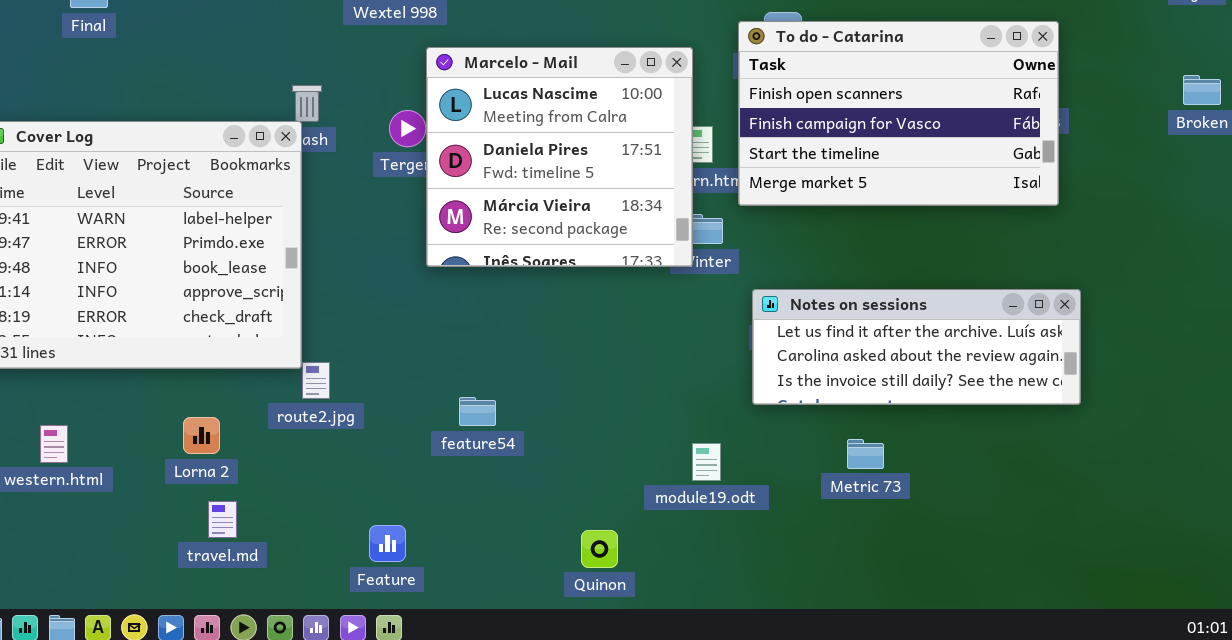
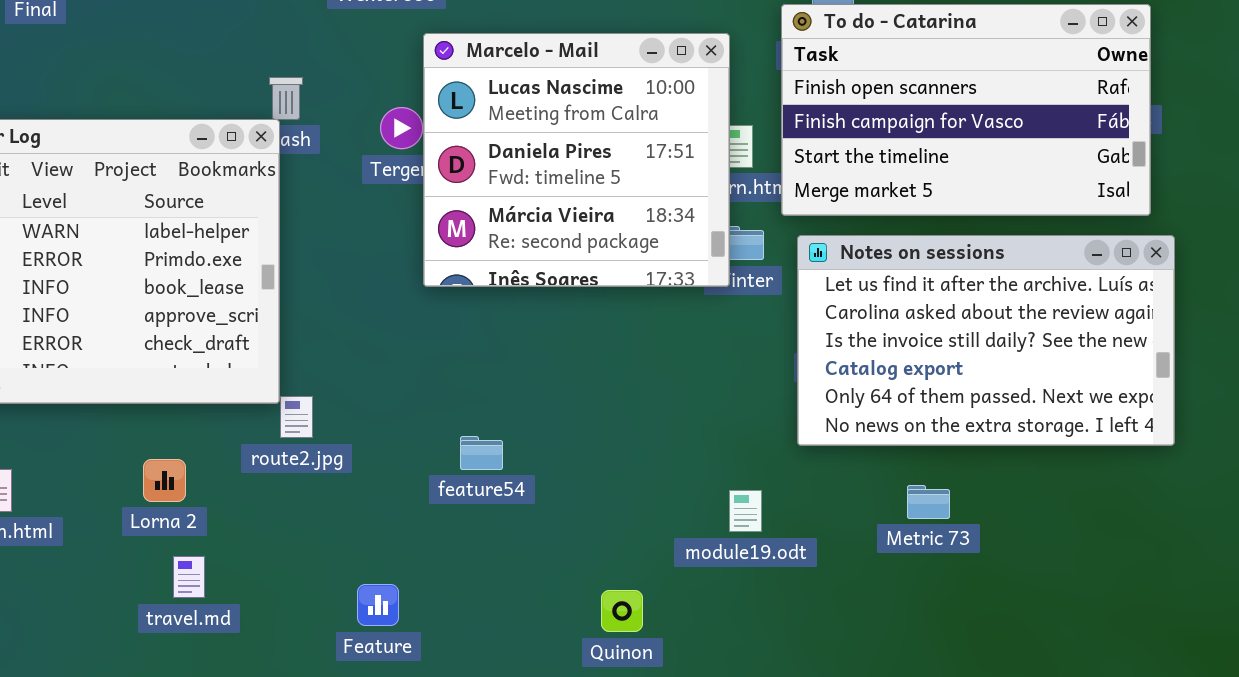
Notes on sessions: [752,289,1081,405] -> [797,235,1175,446], resized

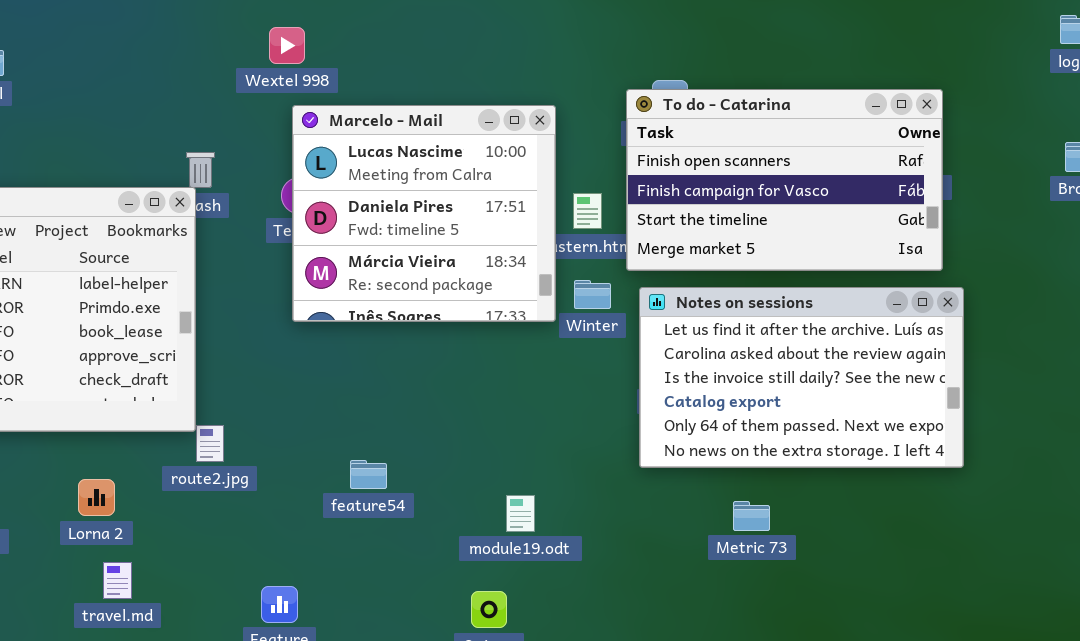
Marcelo - Mail: [423,33,730,287] -> [292,105,556,322], moved
module19.odt: [729,490,762,532] -> [506,495,535,532], moved

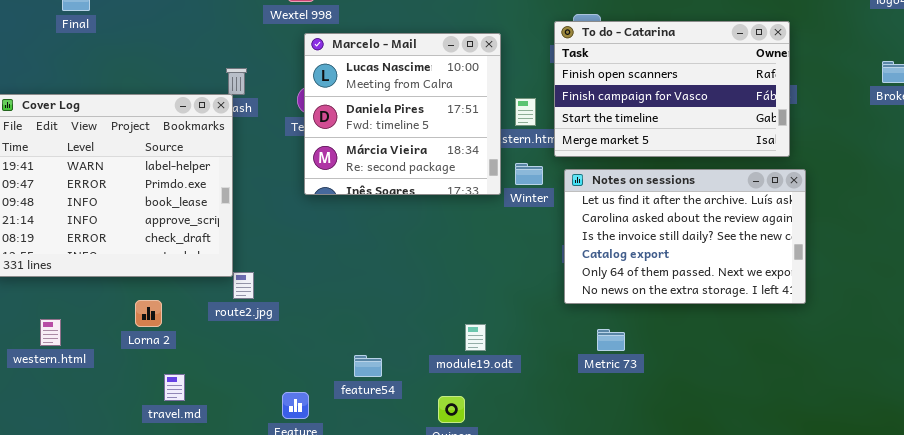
feature54: [350,460,387,489] -> [354,355,382,377], moved
Lorna 2: [78,479,115,516] -> [135,300,162,327], moved
Metric 73: [733,501,770,531] -> [597,329,625,351], moved

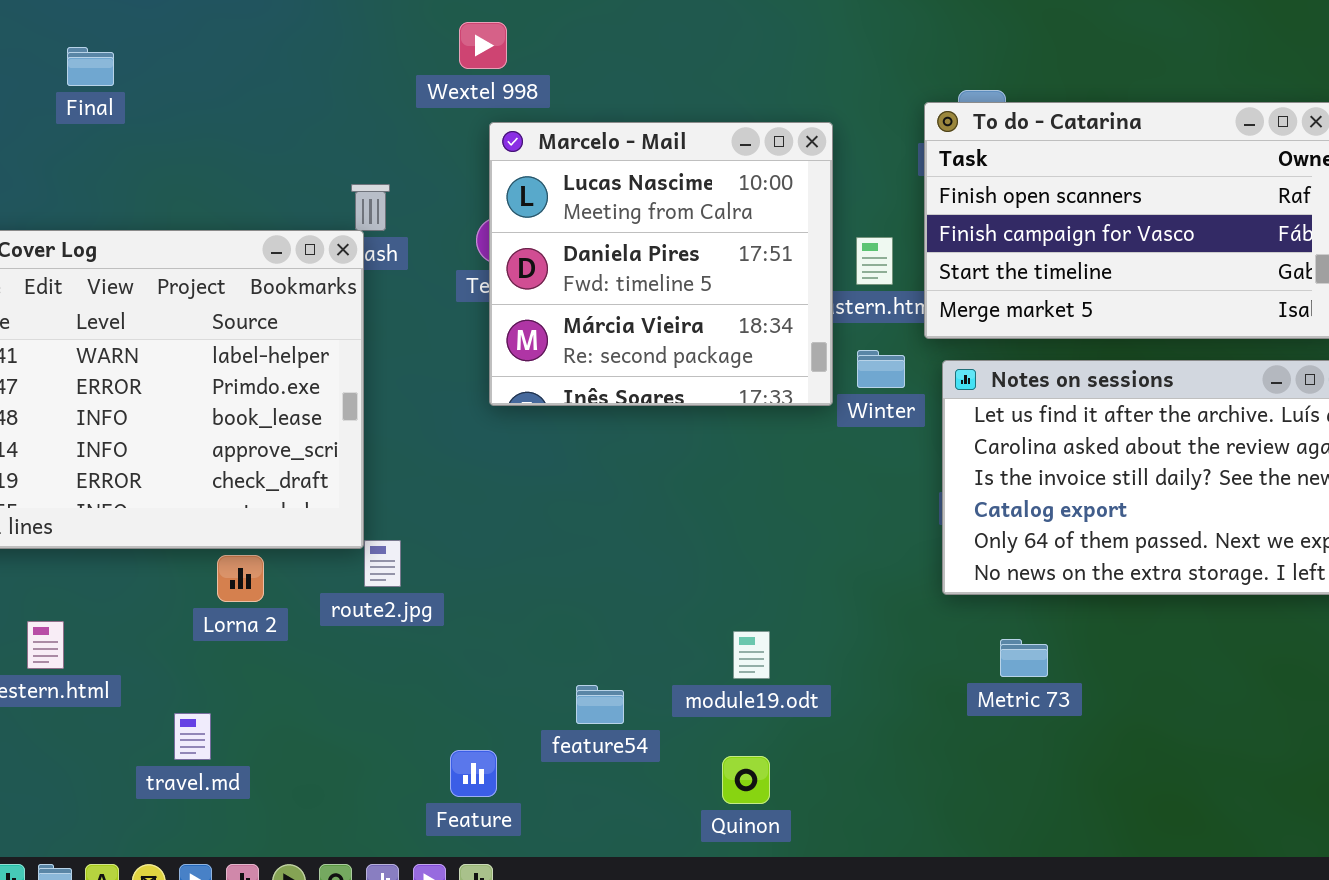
Lorna 2: [135,300,162,327] -> [217,555,264,602], moved
module19.odt: [465,324,486,351] -> [733,631,770,679], moved
travel.md: [164,374,185,401] -> [174,713,211,760], moved

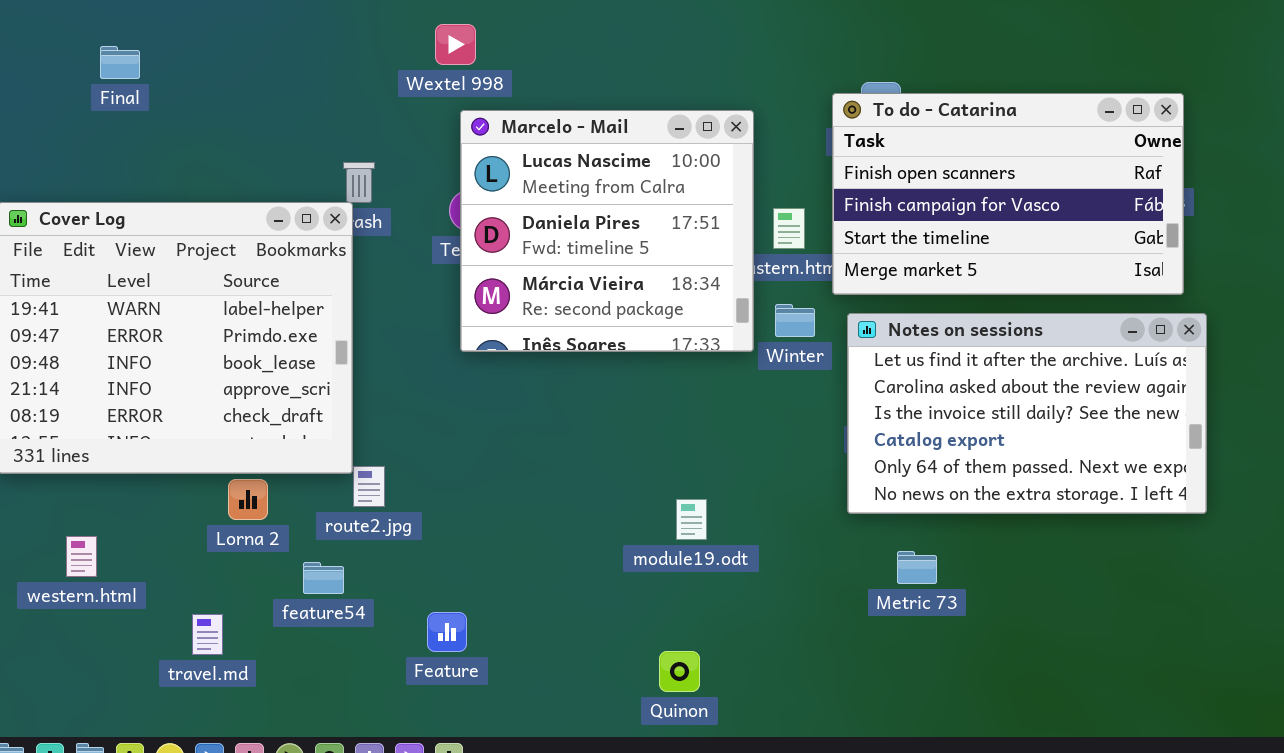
module19.odt: [733,631,770,679] -> [676,499,707,540], moved
feature54: [576,685,624,724] -> [303,562,344,594], moved
Feature: [450,750,497,797] -> [427,612,467,652], moved

